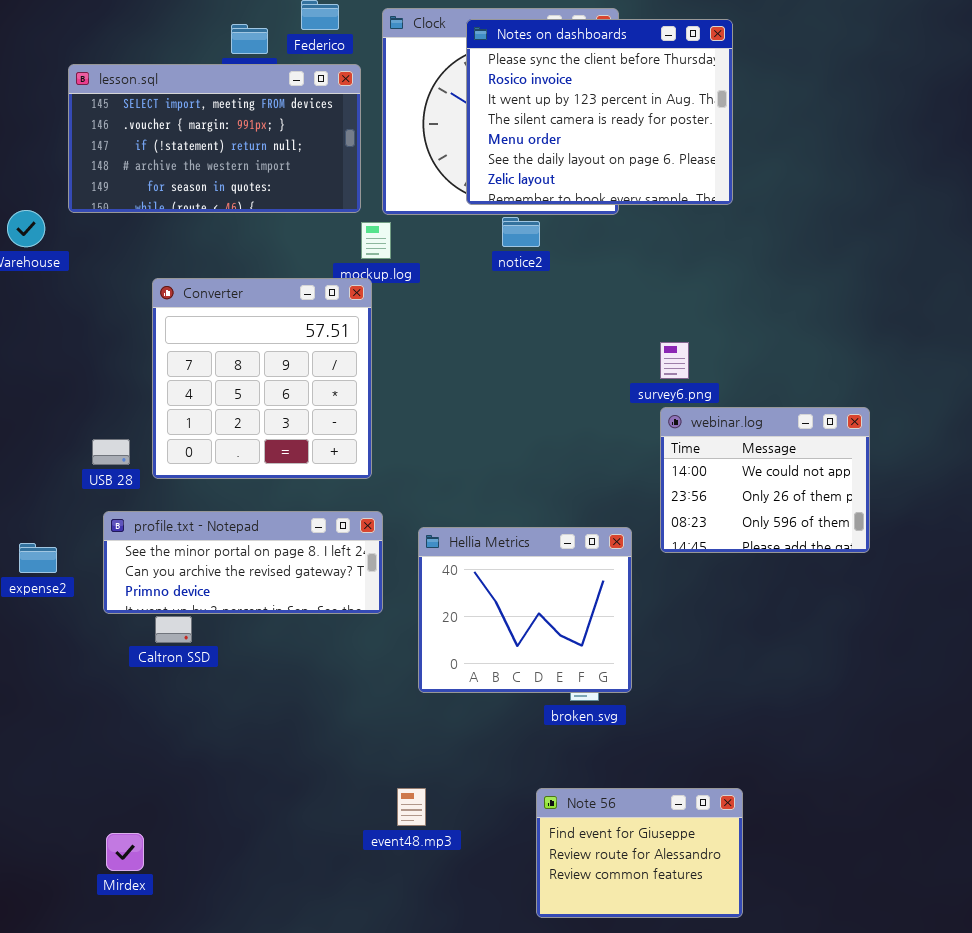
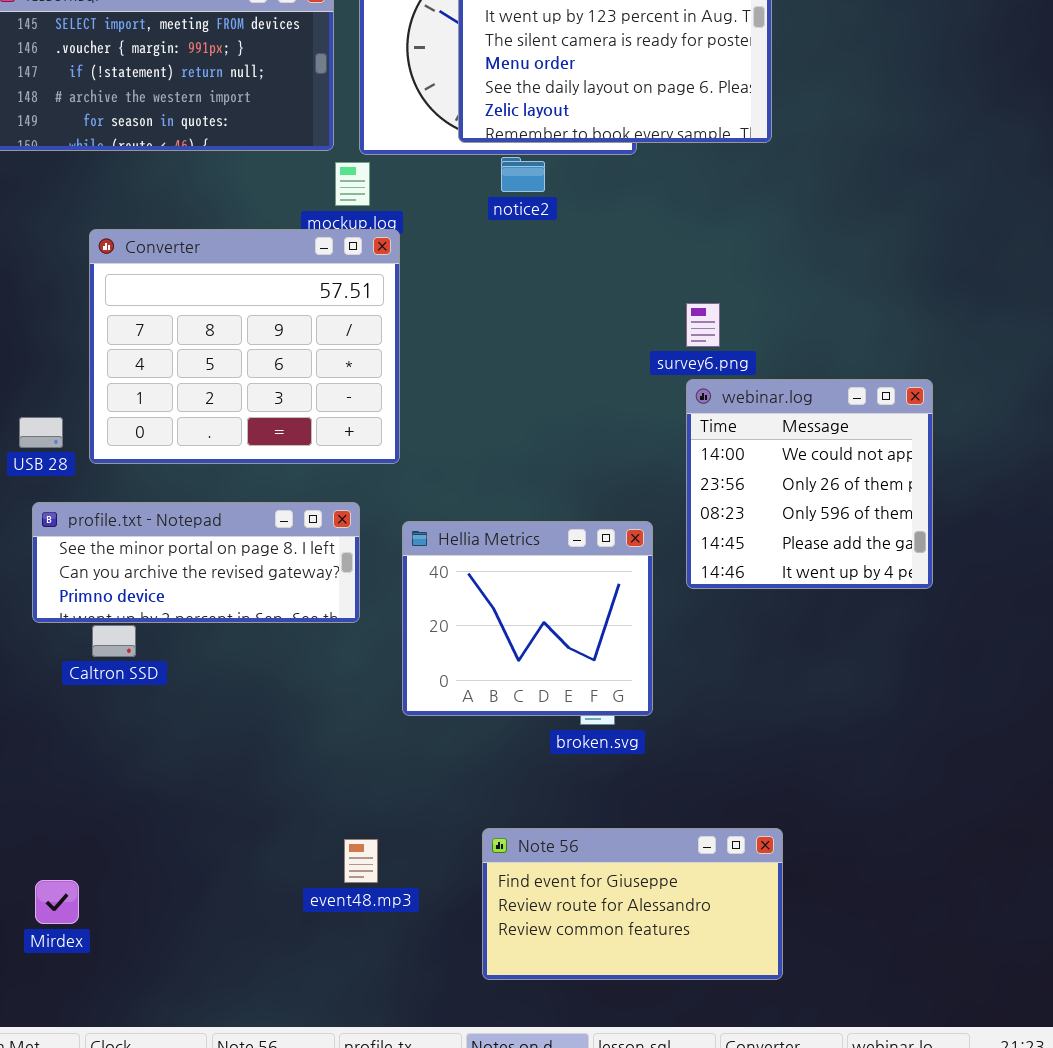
Converter: [152,278,372,479] -> [89,229,400,464], resized
webinar.log: [660,407,870,553] -> [686,379,933,589], resized
event48.mp3: [397,788,426,826] -> [344,839,378,883], moved
Note 56: [536,788,743,918] -> [482,828,783,980], resized

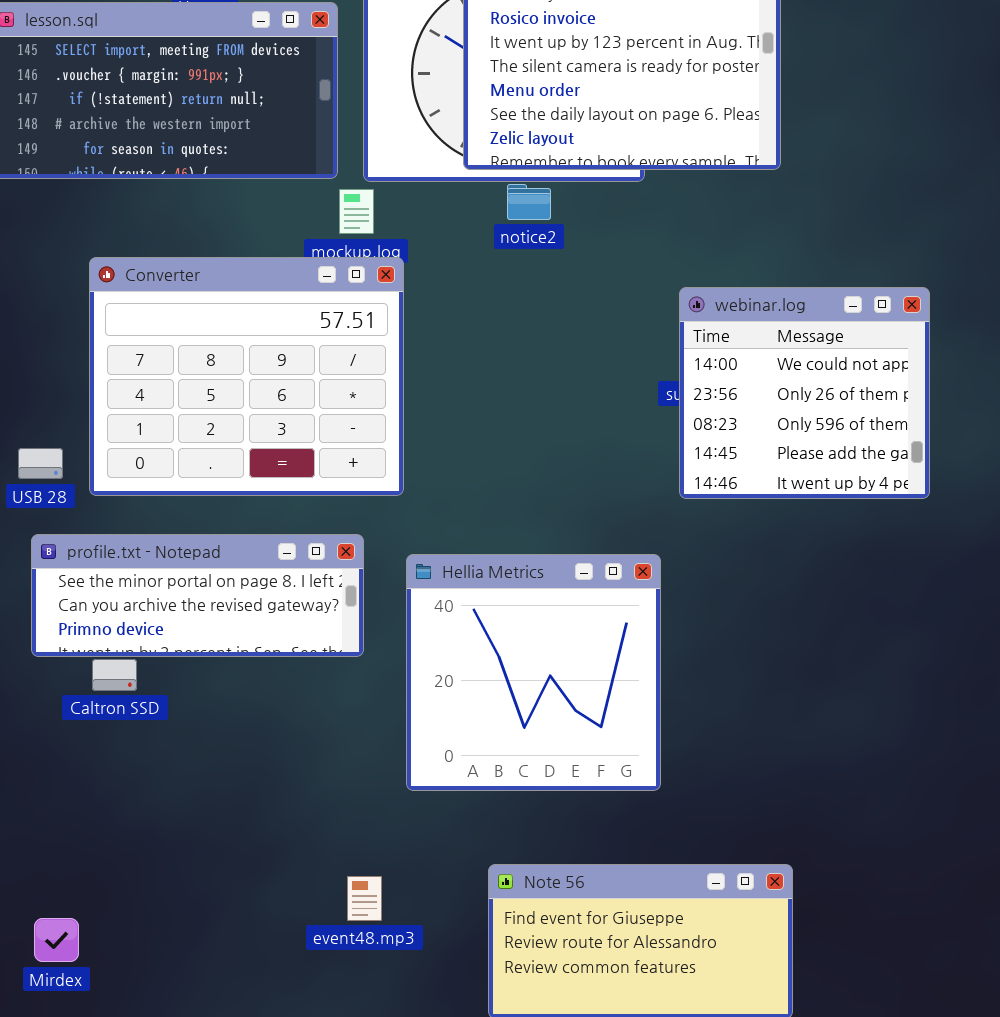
webinar.log: [686,379,933,589] -> [679,287,930,499], moved
Hellia Metrics: [402,521,653,716] -> [406,554,661,791], resized

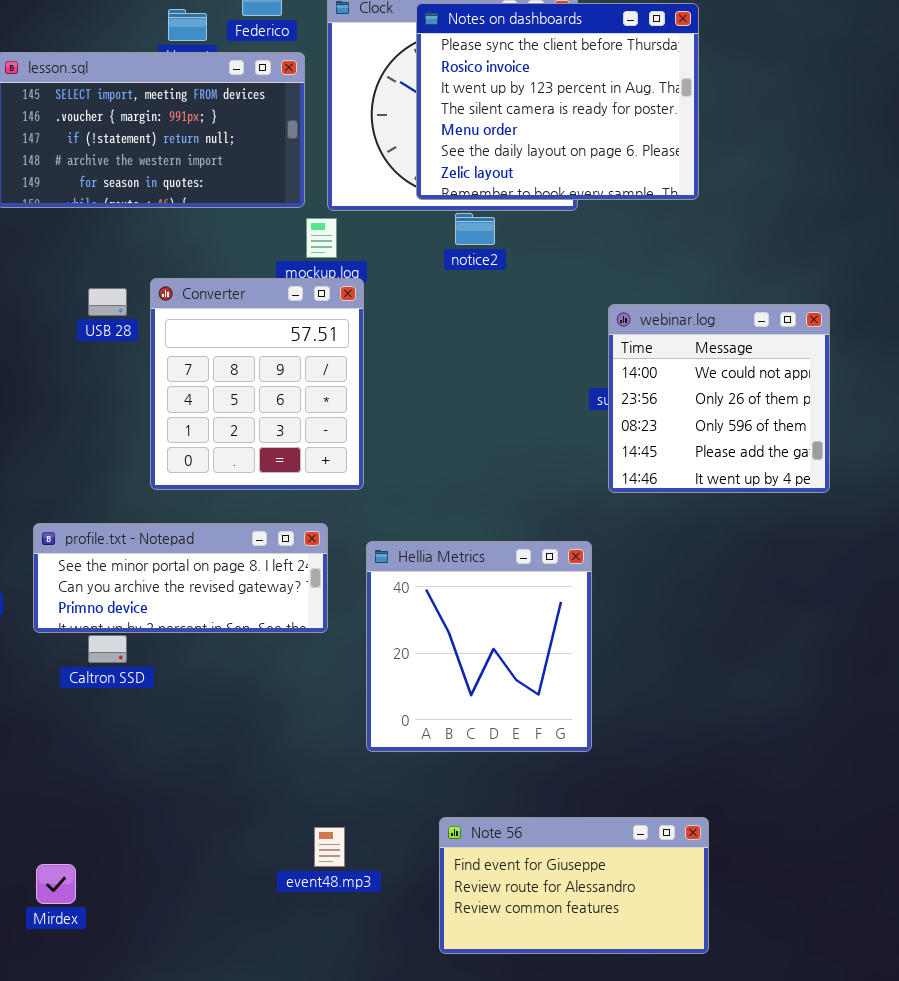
Converter: [89,257,404,496] -> [150,278,364,490], resized
USB 28: [18,448,63,479] -> [88,288,127,316], moved

